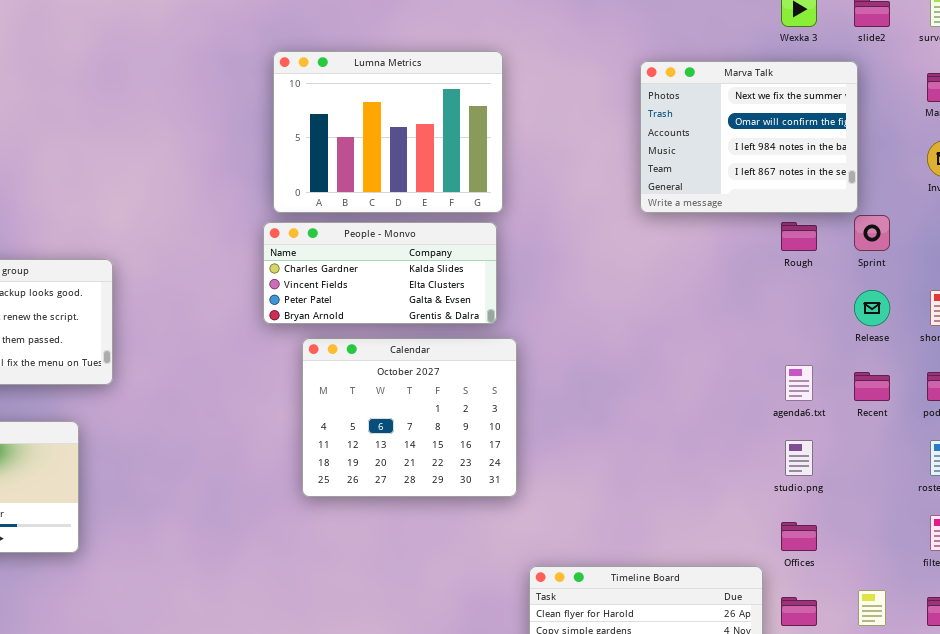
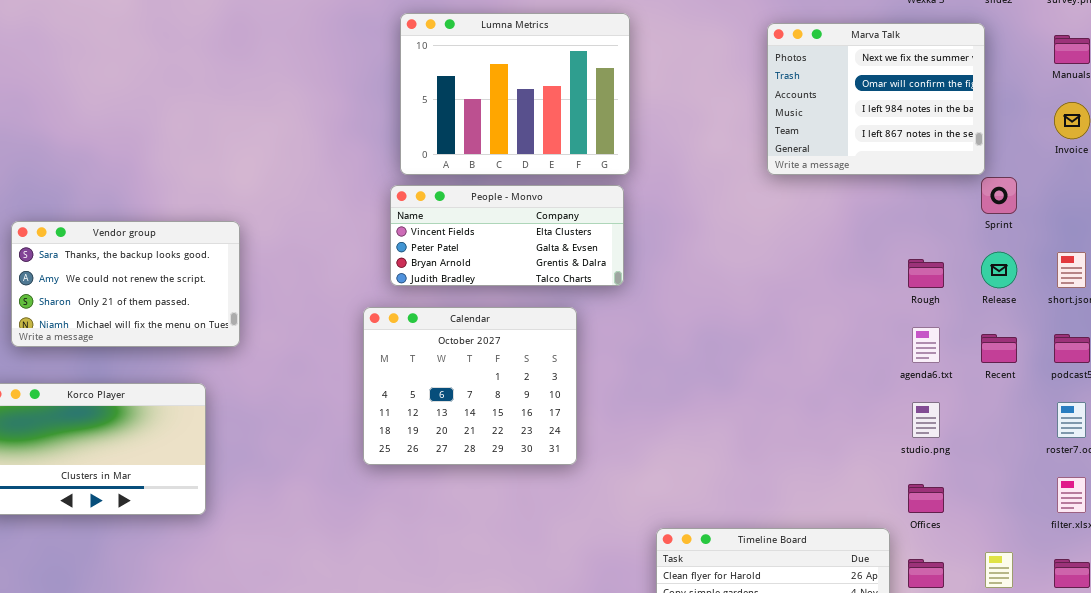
People - Monvo: [263,222,497,324] -> [390,185,624,286], scrolled down 1 row
Rough: [781,222,817,251] -> [908,259,944,288], moved
Calendar: [302,338,517,497] -> [363,307,577,465], moved

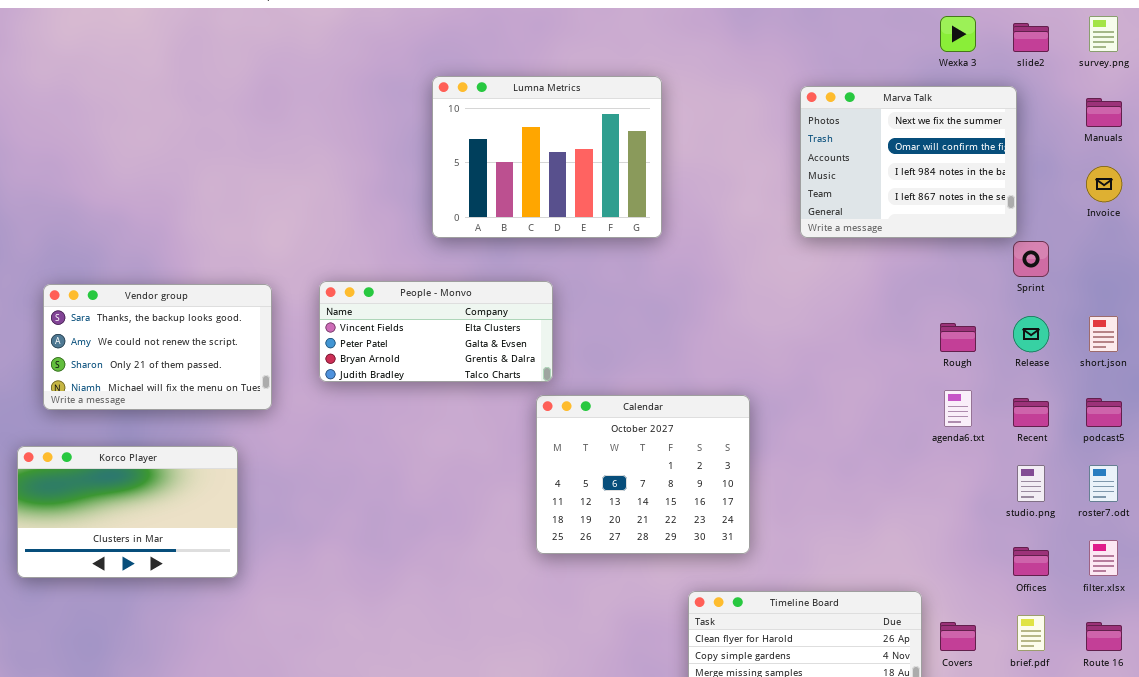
People - Monvo: [390,185,624,286] -> [319,281,553,382], moved
Calendar: [363,307,577,465] -> [536,395,750,554], moved
studio.png: [912,402,940,438] -> [1017,465,1045,502], moved
Offices: [908,484,944,513] -> [1013,547,1049,576], moved

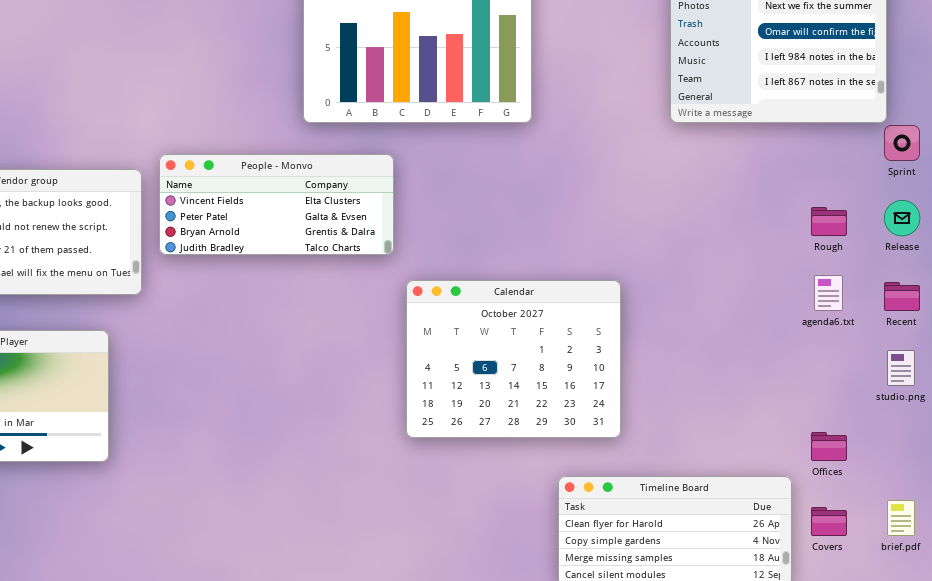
People - Monvo: [319,281,553,382] -> [159,154,394,255], moved
Offices: [1013,547,1049,576] -> [811,432,847,461], moved

